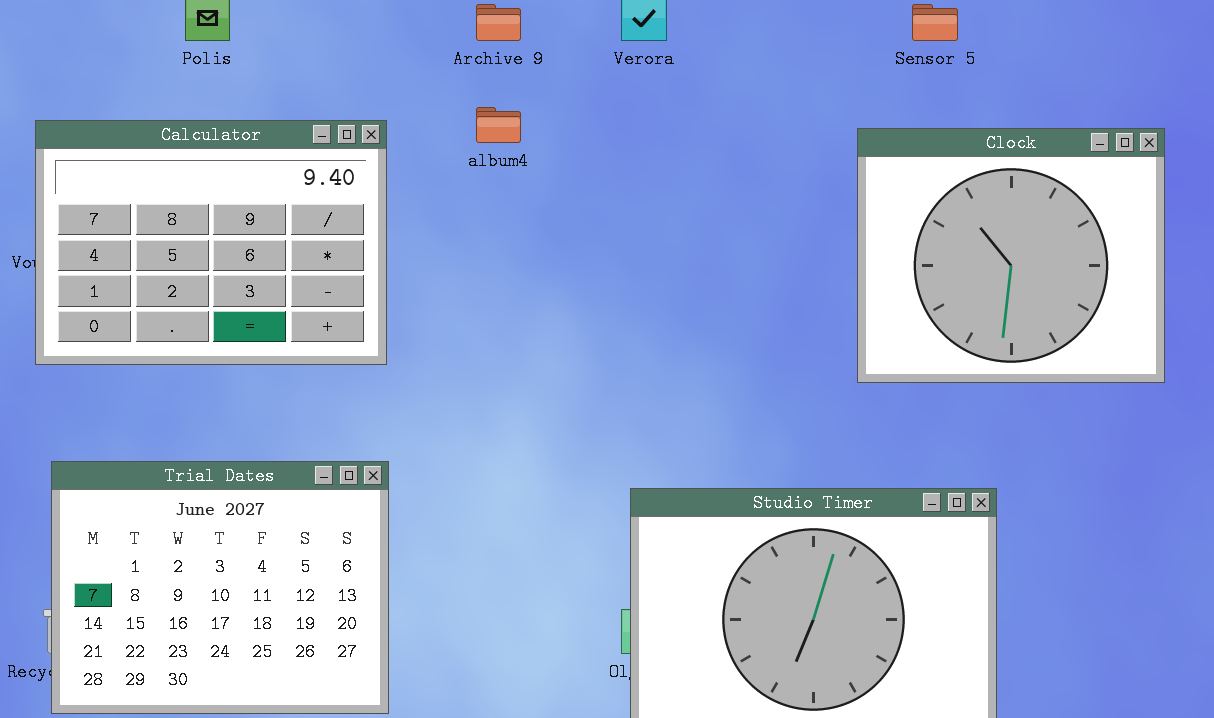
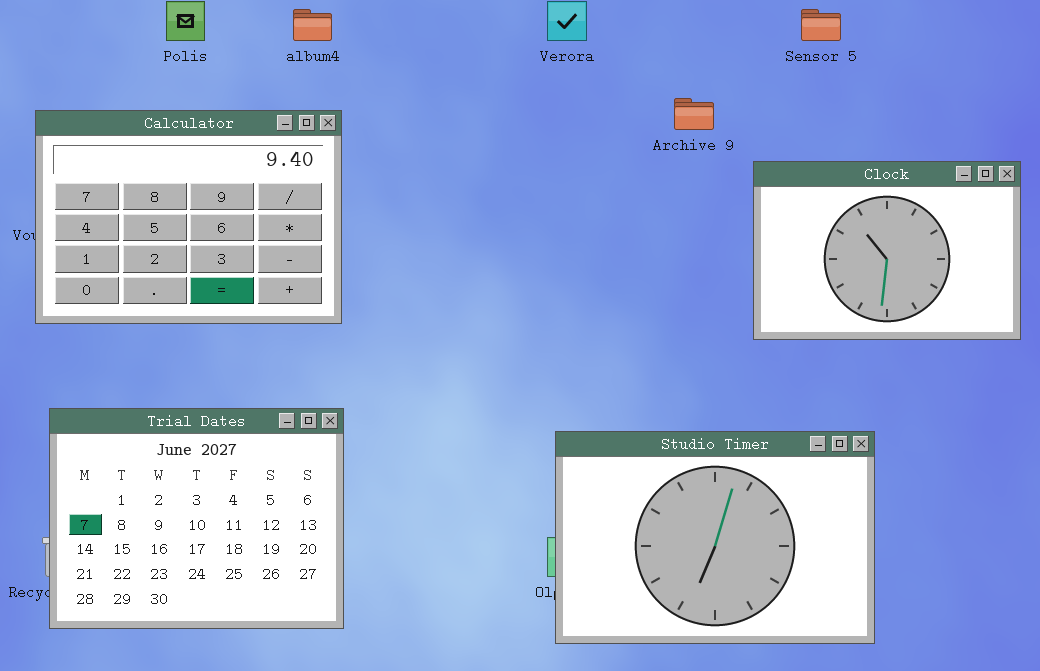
Archive 9: [476,4,521,41] -> [674,98,714,130], moved
album4: [476,107,521,143] -> [293,9,332,41], moved
Clock: [857,128,1165,383] -> [753,161,1021,340], resized

